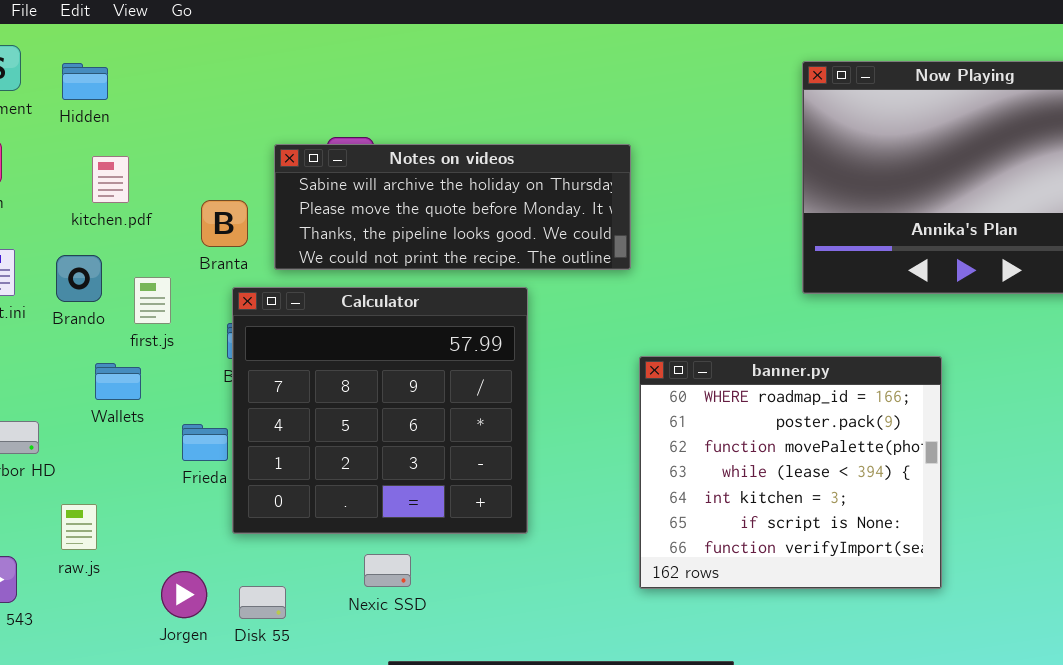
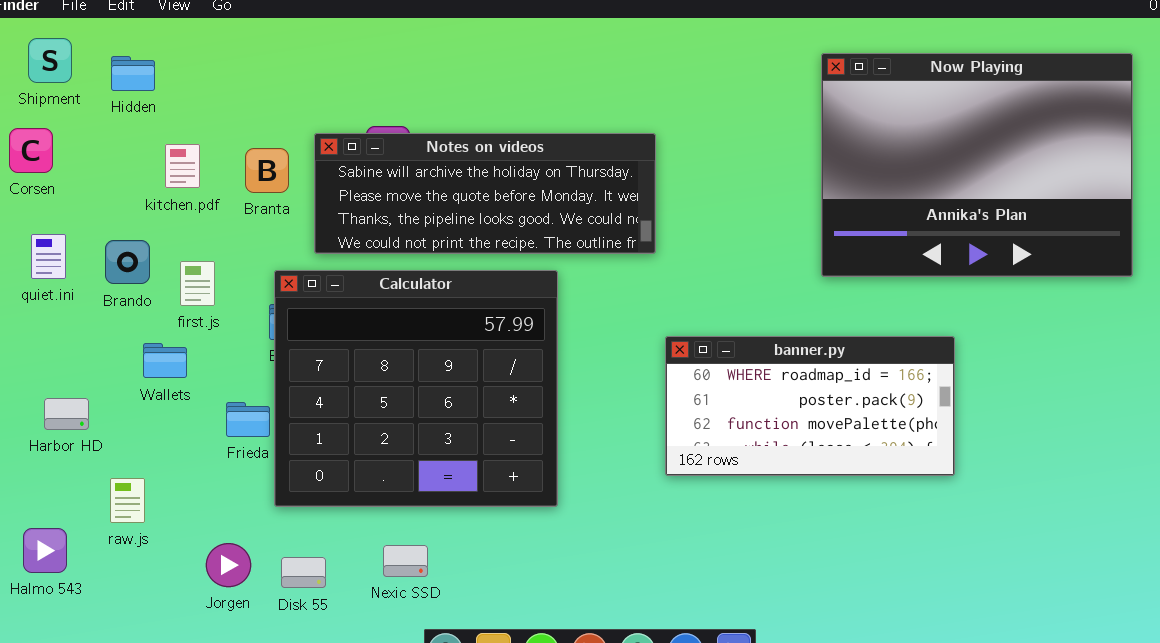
kitchen.pdf: [92,156,129,203] -> [165,144,200,188], moved
Branta: [201,200,248,247] -> [245,148,289,193], moved
banner.py: [639,356,942,589] -> [665,336,955,476], resized
Nexic SSD: [364,554,411,587] -> [383,545,428,577], moved

